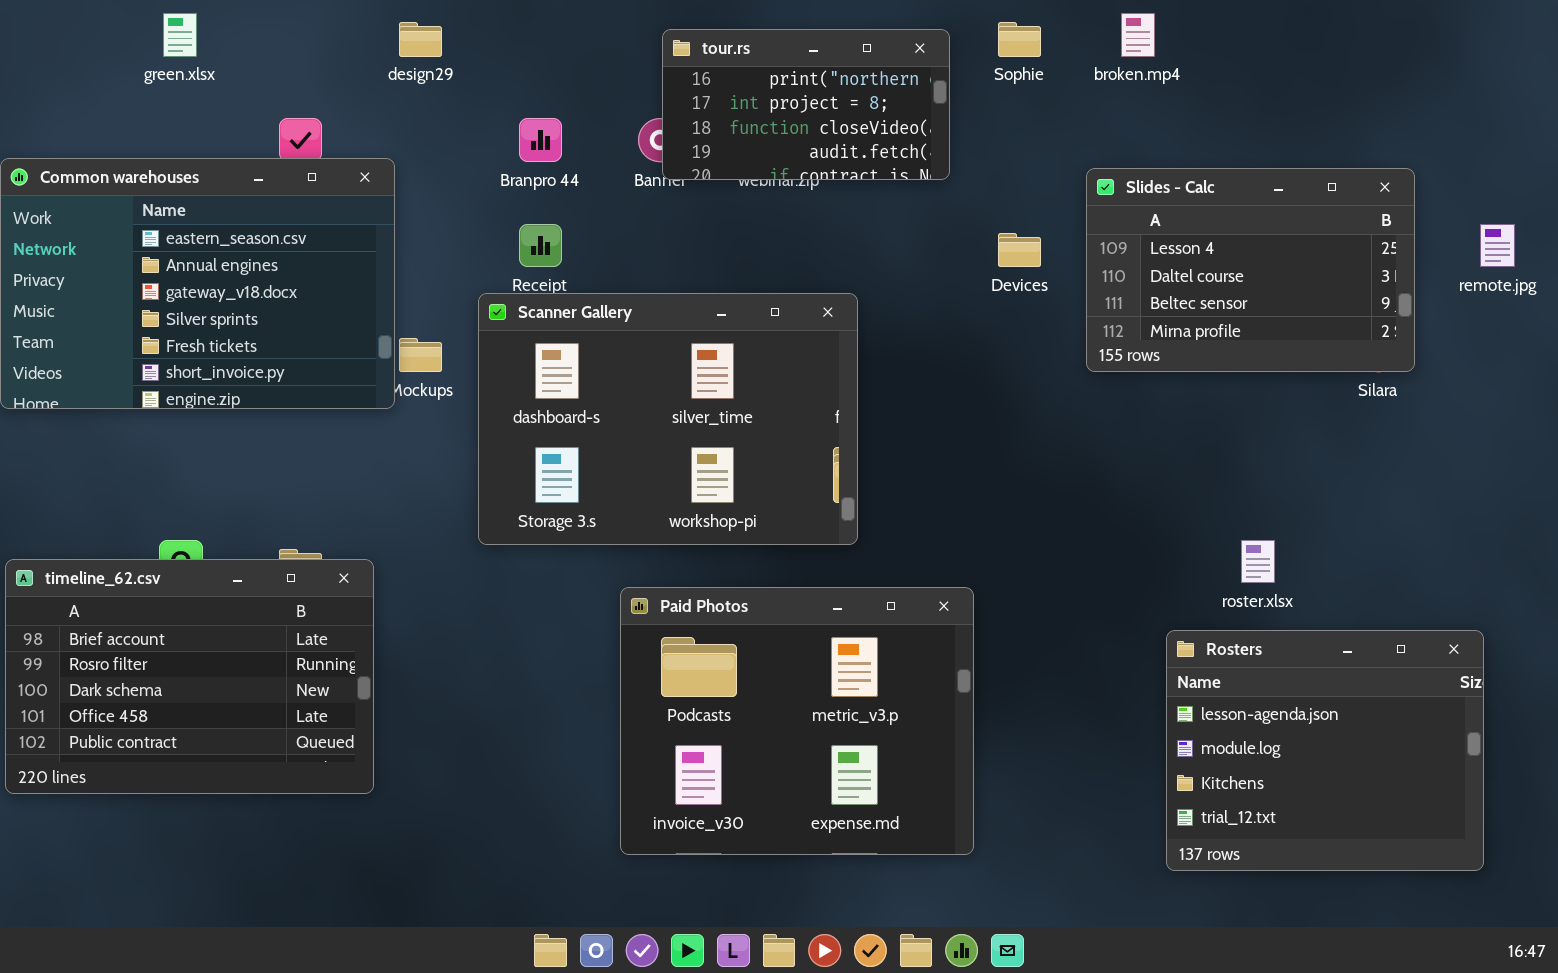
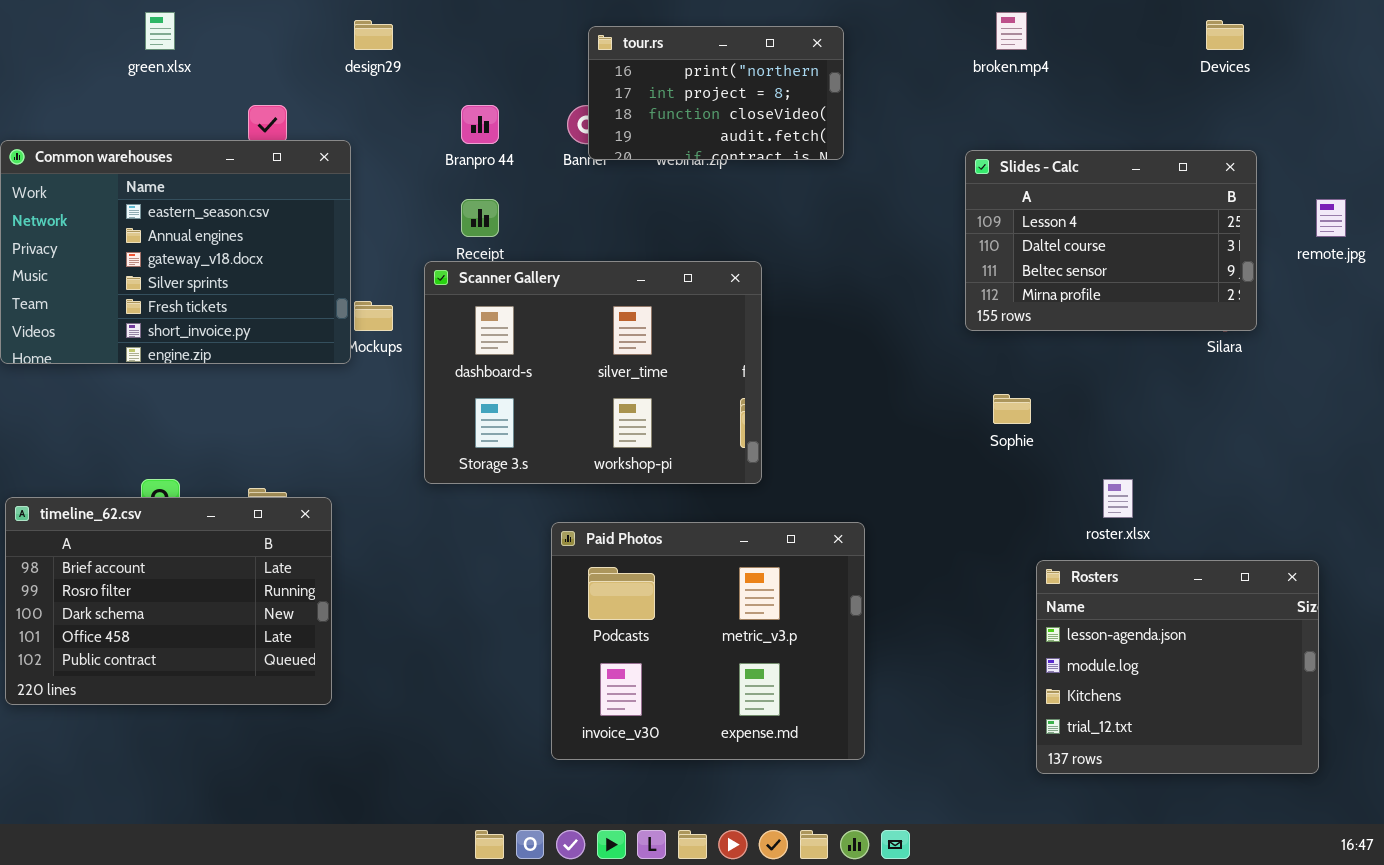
Sophie: [998,22,1041,57] -> [993,394,1031,424], moved
Devices: [998,233,1041,267] -> [1206,20,1244,50], moved

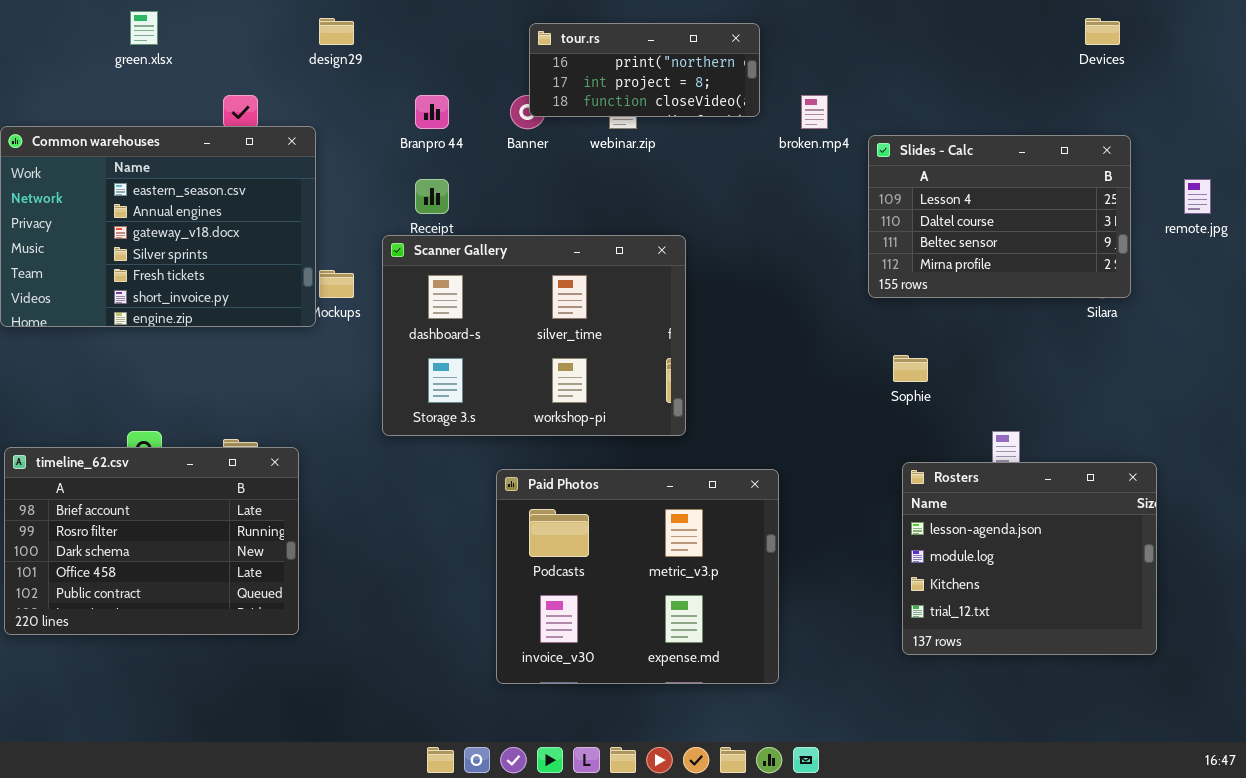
broken.mp4: [996,12,1027,50] -> [801,95,828,129], moved
tour.rs: [588,26,844,160] -> [529,23,760,117], resized
Rosters: [1036,560,1319,774] -> [902,462,1157,655], moved

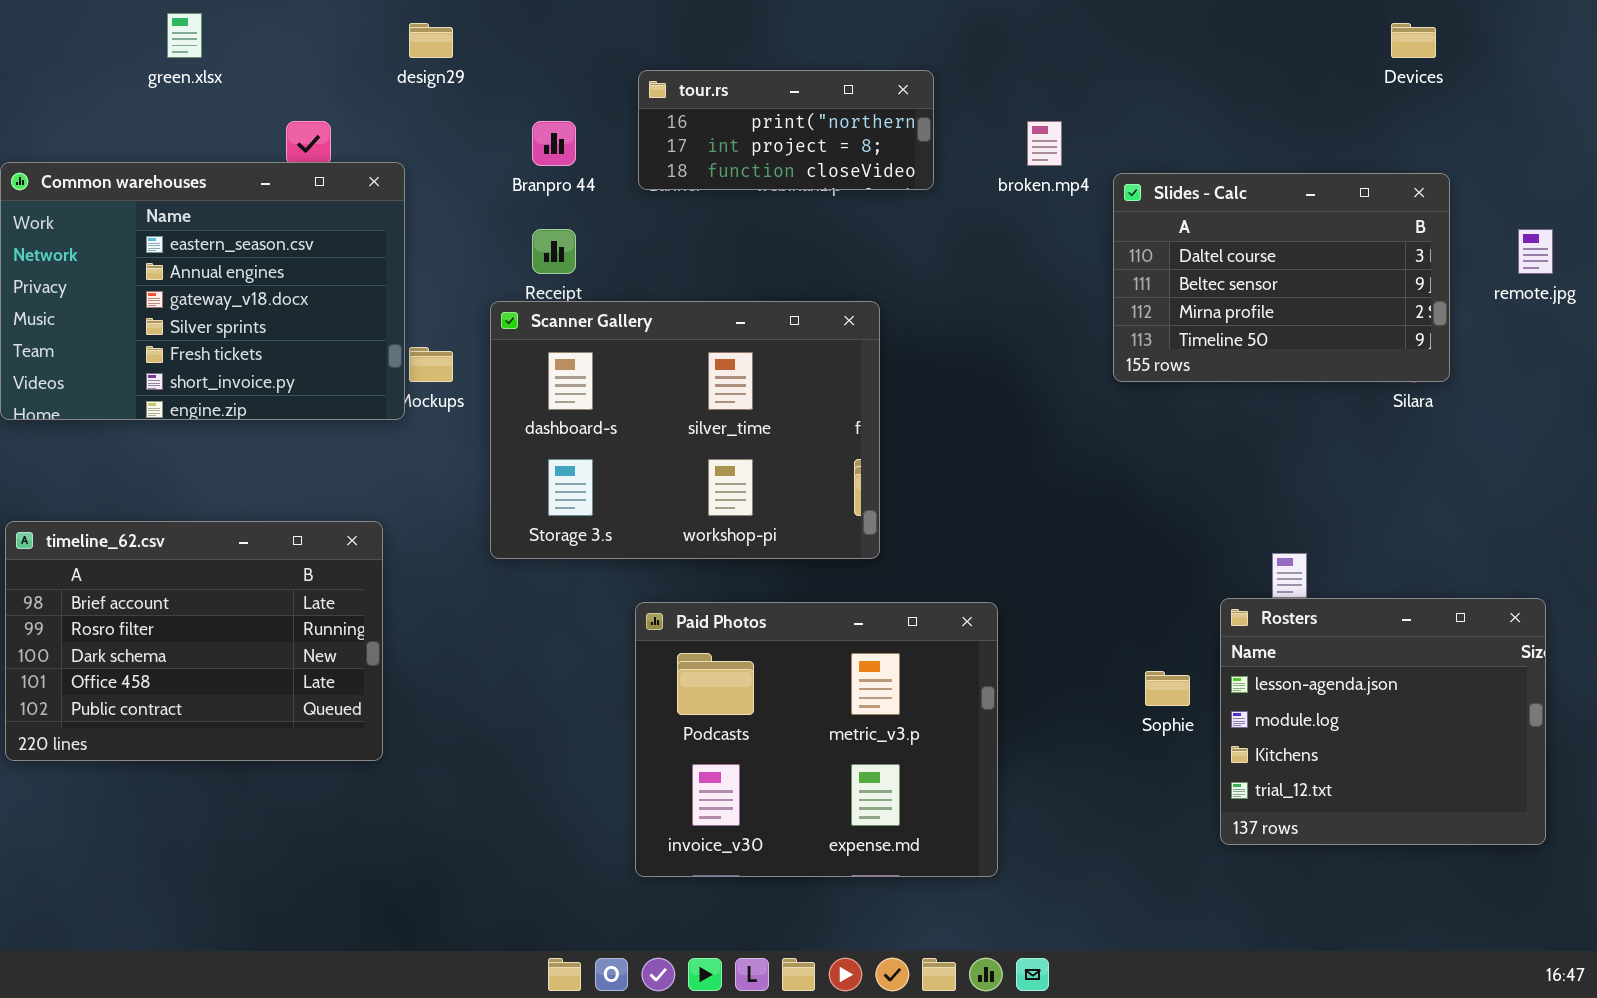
tour.rs: [529,23,760,117] -> [638,70,934,190], moved
Slides - Calc: [868,135,1131,298] -> [1113,173,1450,382], scrolled down 1 row
Sophie: [893,355,928,382] -> [1145,671,1190,706], moved
timeline_62.csv: [4,447,299,635] -> [5,521,383,761], moved
Rosters: [902,462,1157,655] -> [1220,598,1546,845], moved

